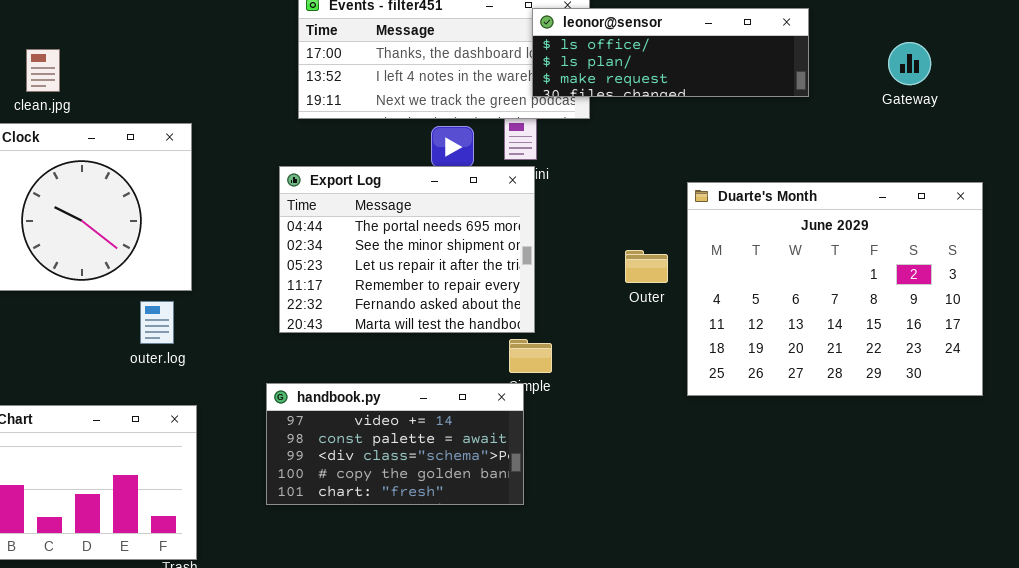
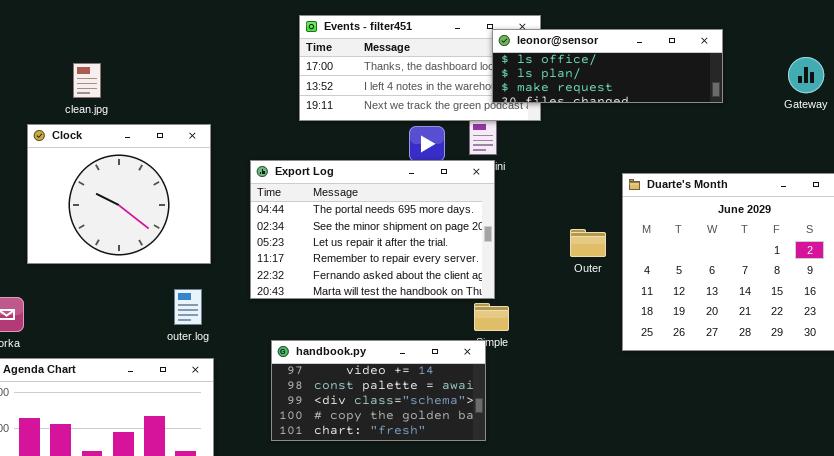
Export Log: [279,166,535,333] -> [250,160,495,299], resized
outer.log: [140,301,174,344] -> [174,289,202,325], moved

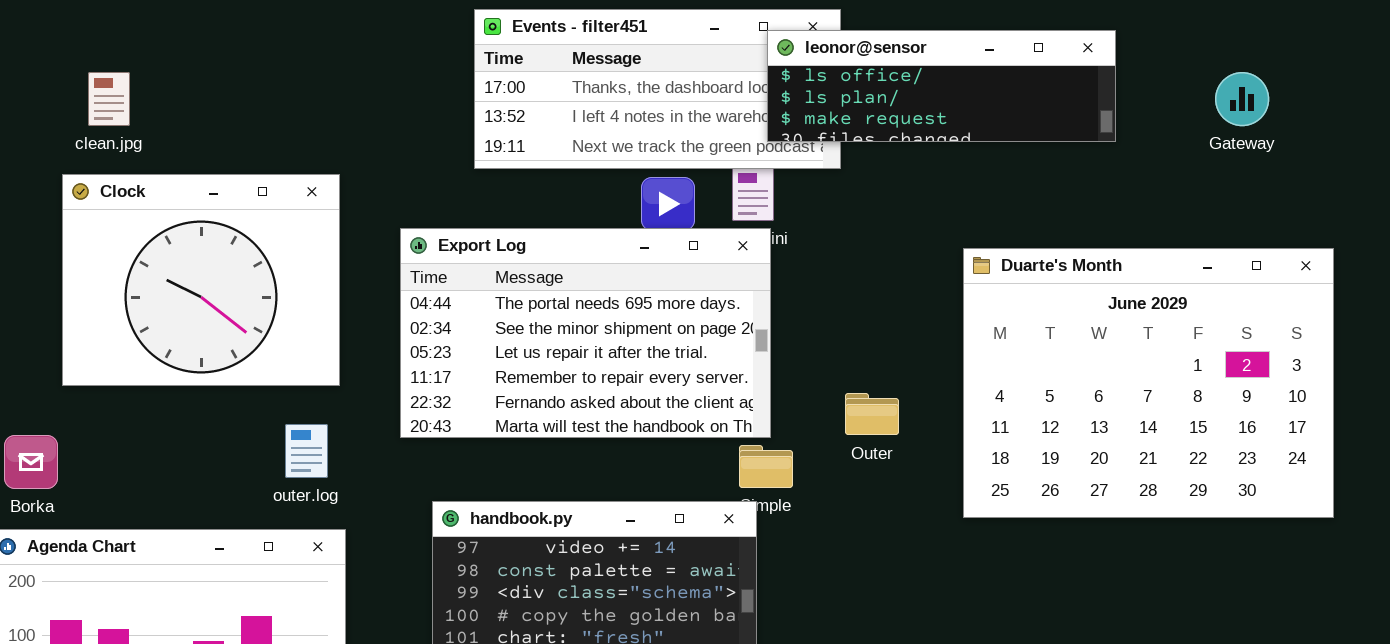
clean.jpg: [73,63,101,98] -> [88,72,130,126], moved
Outer: [570,229,606,257] -> [845,393,899,435], moved

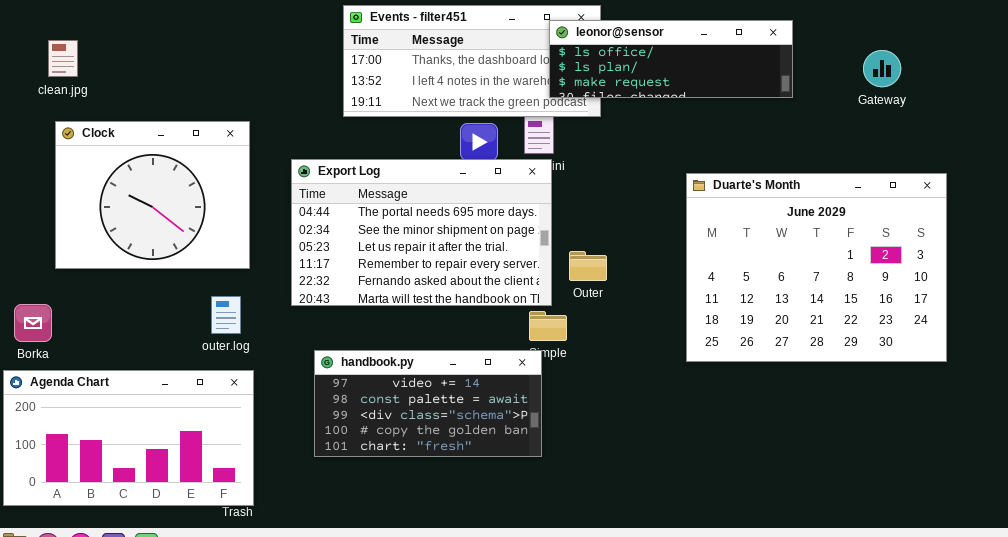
clean.jpg: [88,72,130,126] -> [48,40,78,77], moved
Outer: [845,393,899,435] -> [569,251,607,281], moved

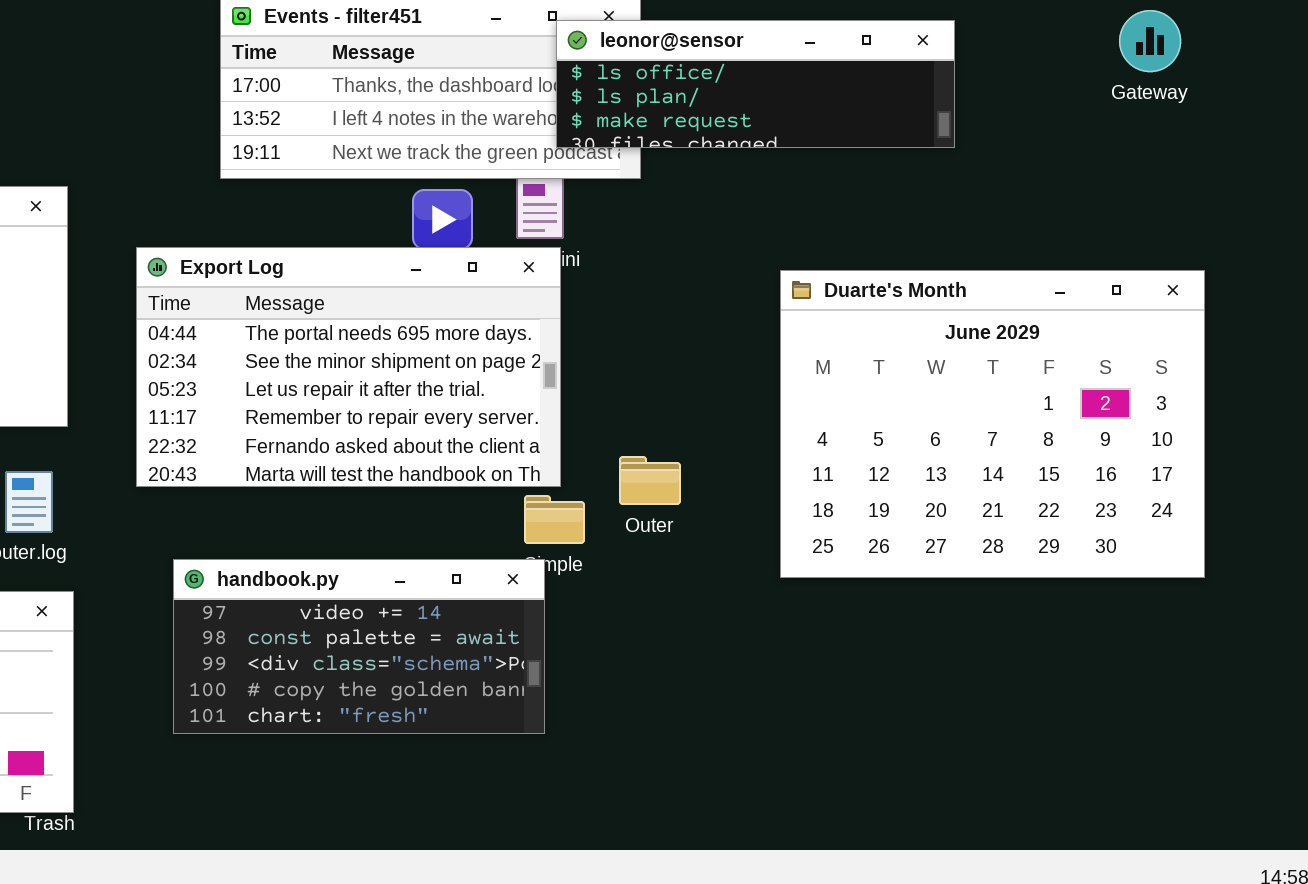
Gateway: [863,50,901,87] -> [1119,10,1181,72], moved
Outer: [569,251,607,281] -> [619,456,681,505], moved

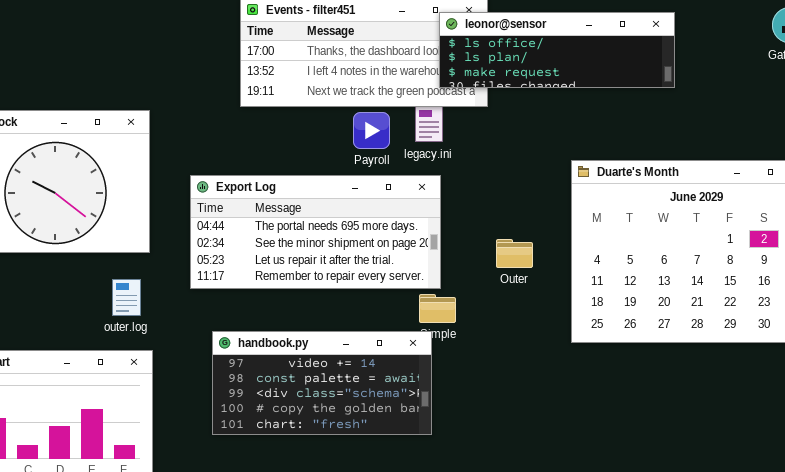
Export Log: [136,247,561,487] -> [190,175,441,289], resized
Outer: [619,456,681,505] -> [496,239,533,268], moved

